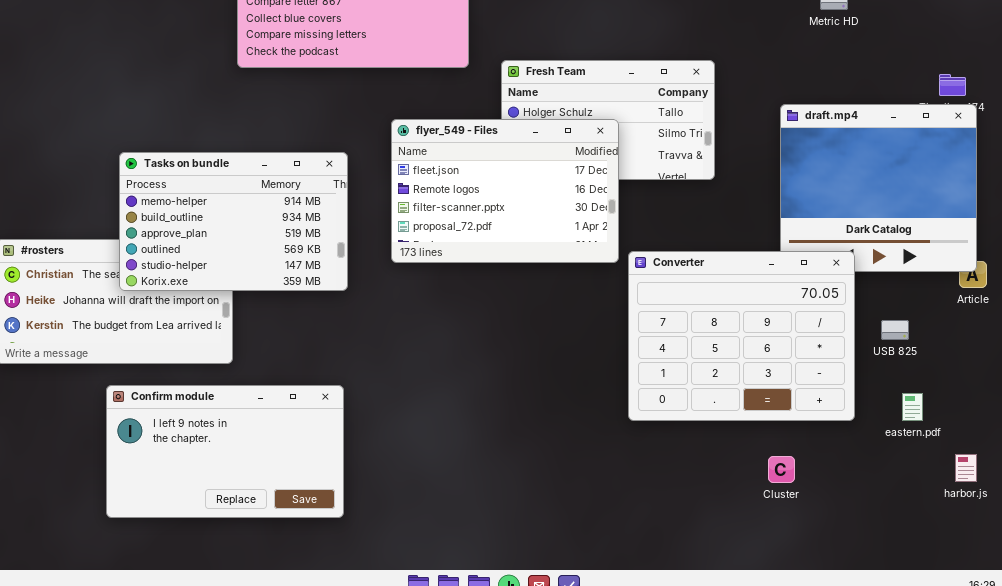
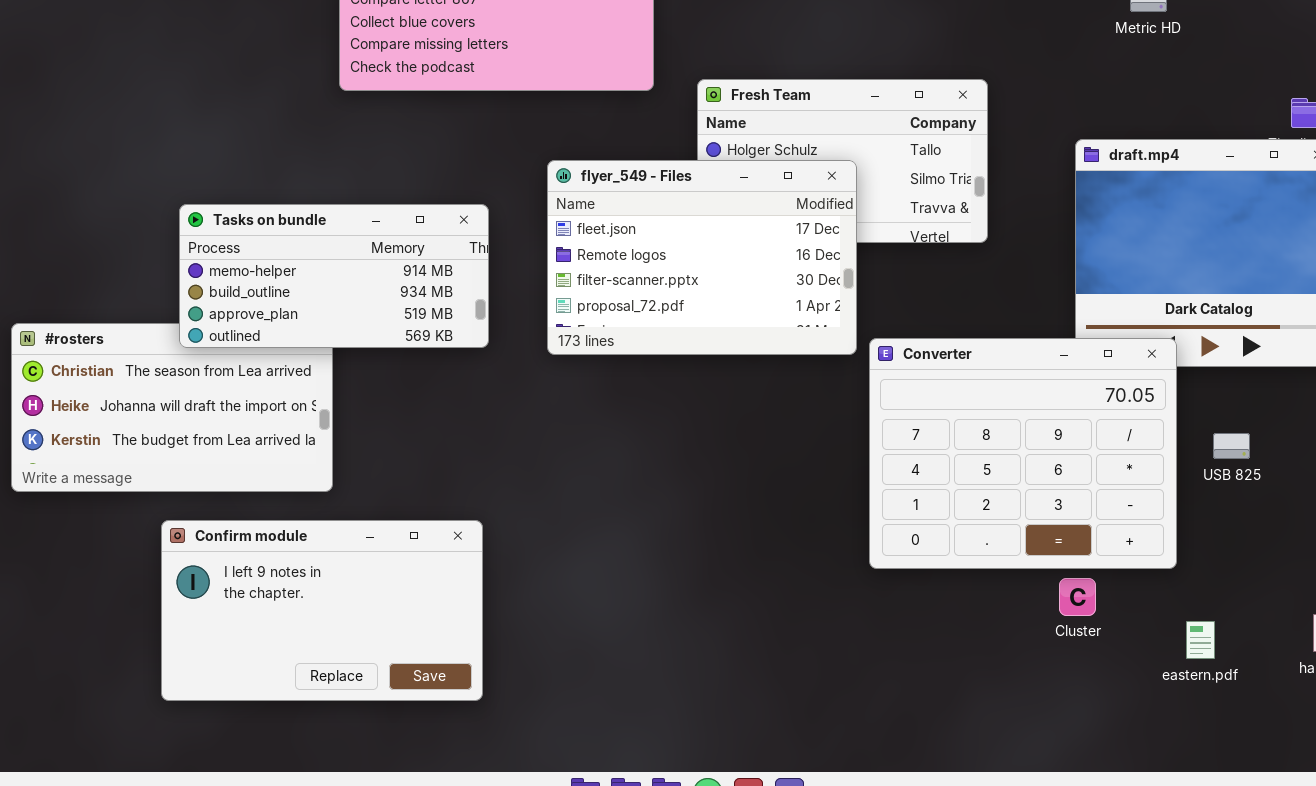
Tasks on bundle: [119,152,348,291] -> [179,204,489,348], resized
eastern.pdf: [902,393,923,421] -> [1186,621,1215,659], moved
Cluster: [768,456,795,483] -> [1059,578,1096,616], moved

